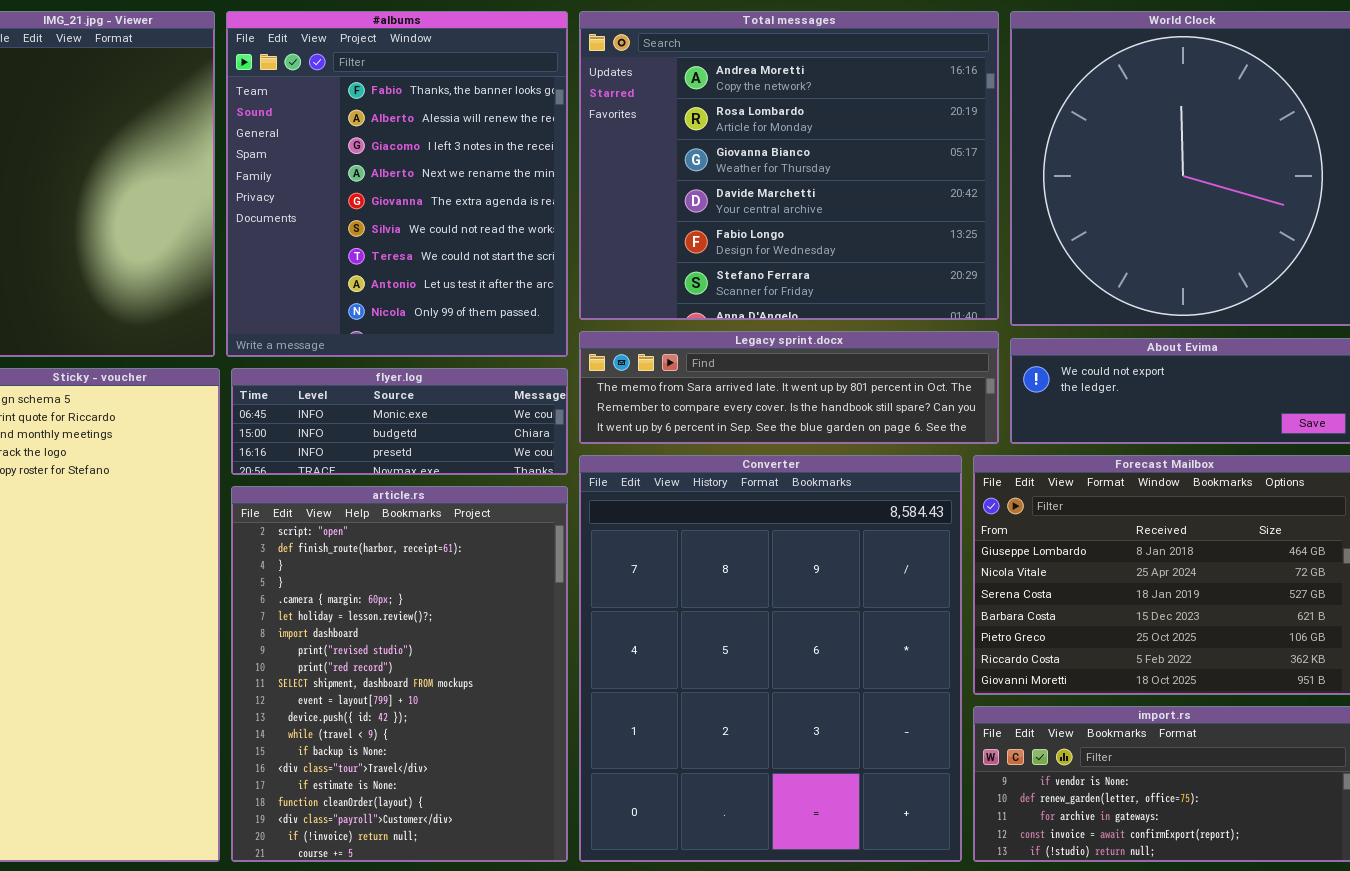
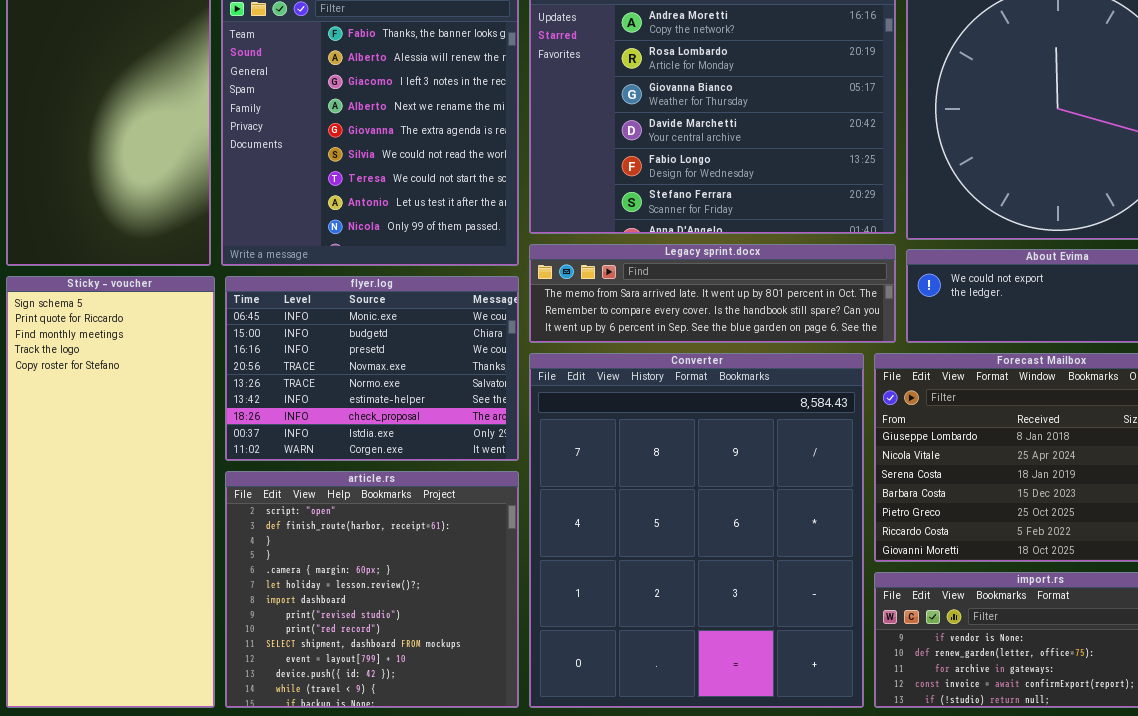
flyer.log: [231,368,568,475] -> [225,276,519,461], resized
article.rs: [231,486,568,862] -> [225,471,519,708], resized

